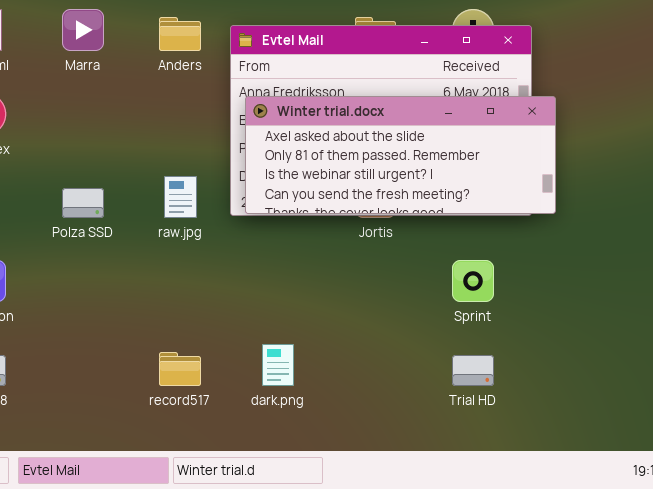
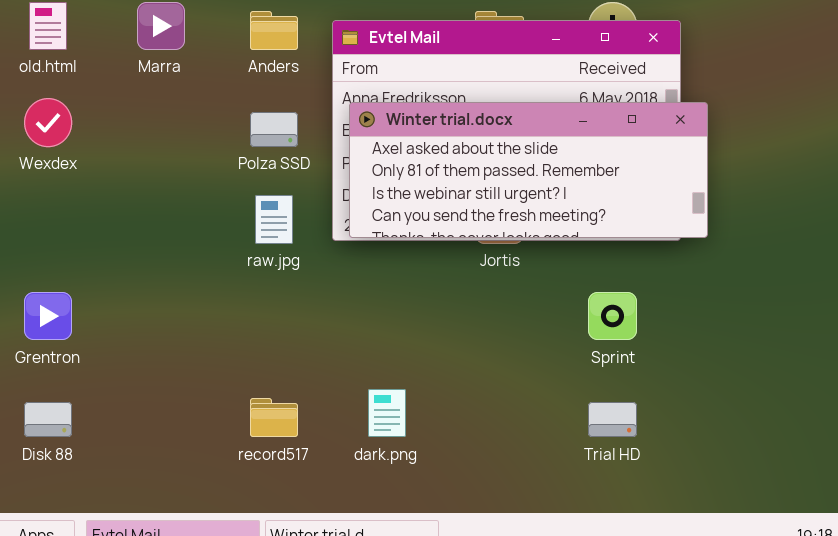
Polza SSD: [62,188,104,218] -> [250,112,298,147], moved

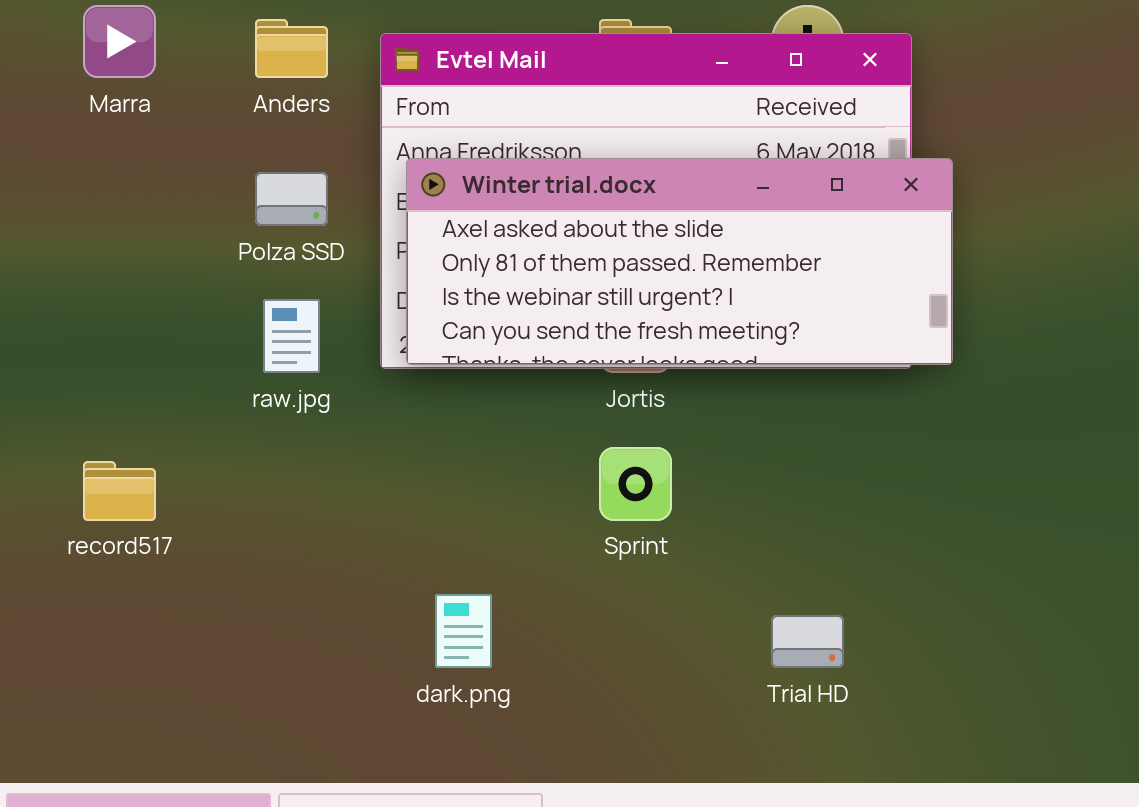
Sprint: [588,292,637,340] -> [599,447,672,521], moved
record517: [250,398,298,437] -> [83,461,156,521], moved

